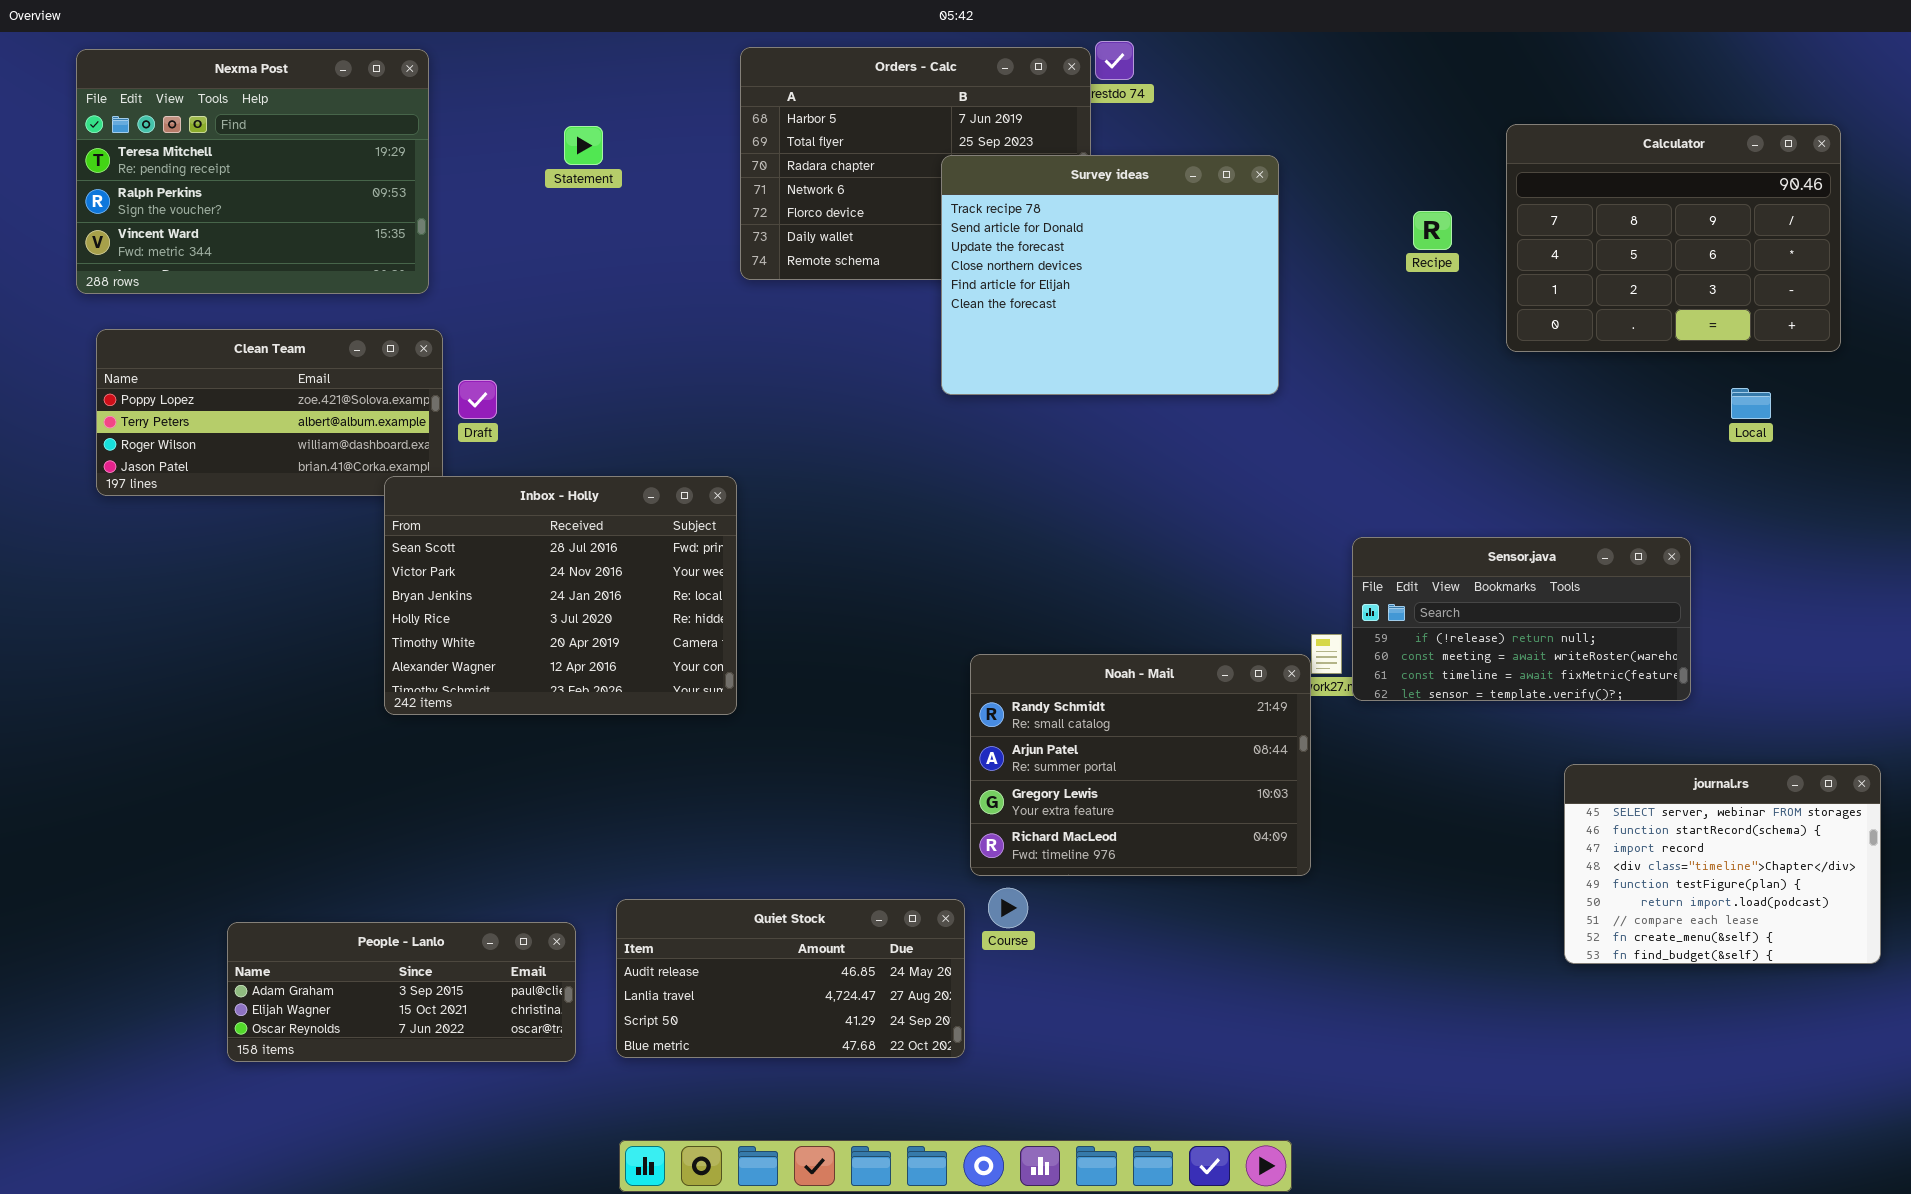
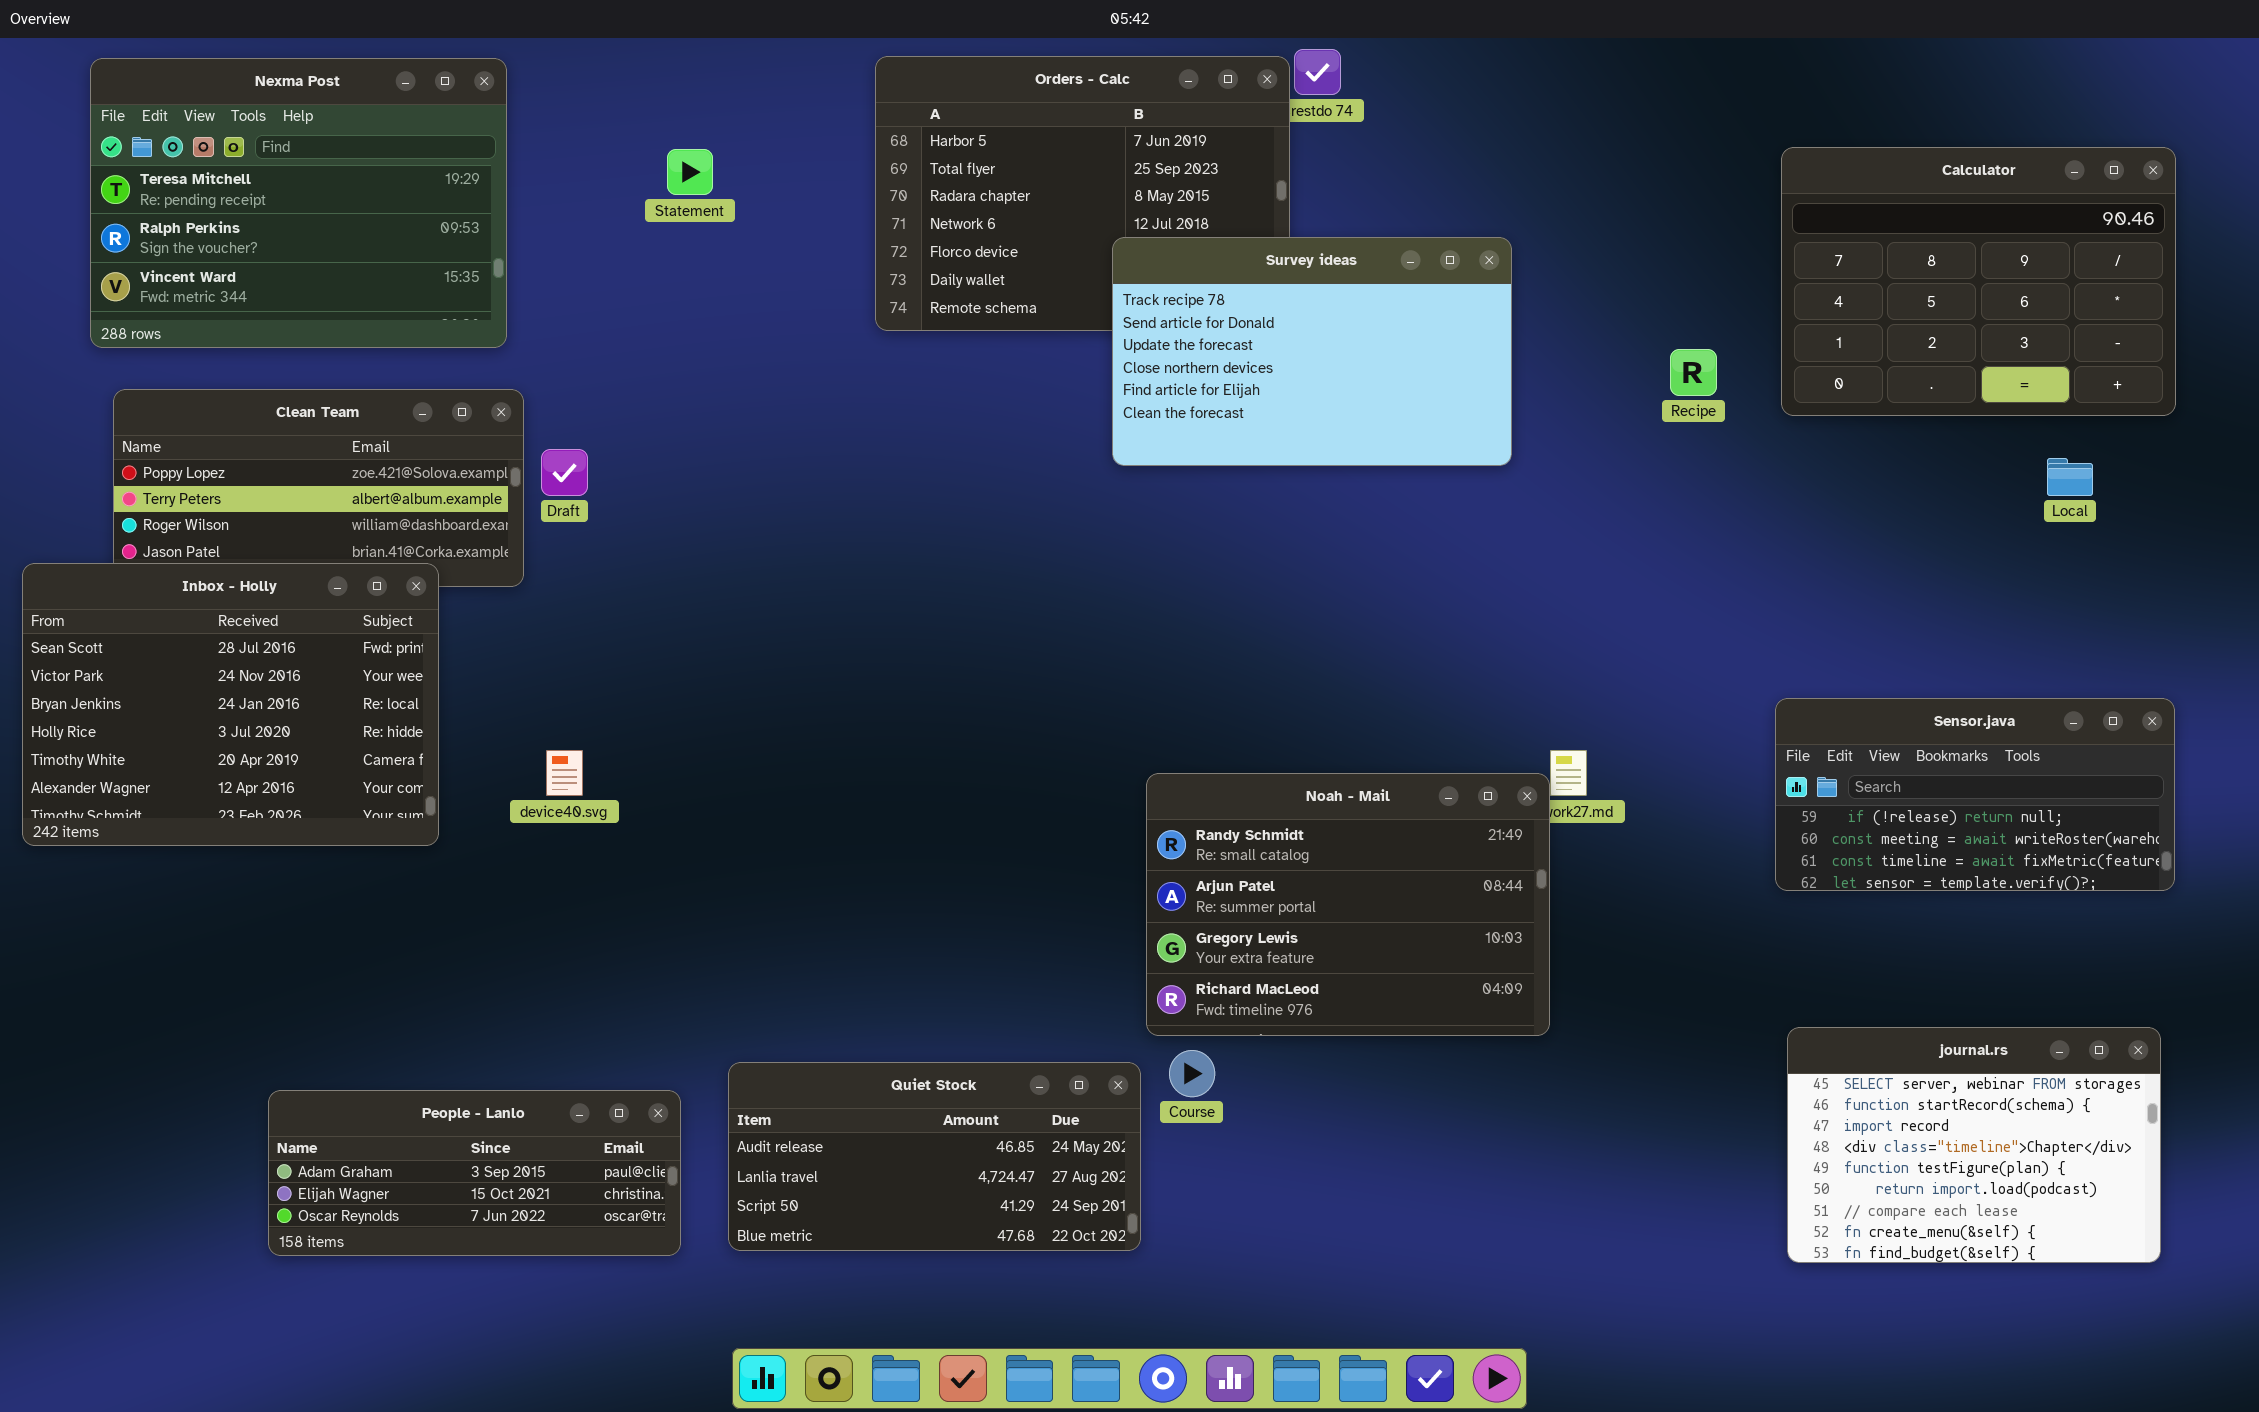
Survey ideas: [941,155,1279,395] -> [1112,237,1512,466], resized
Recipe: [1413,211,1452,250] -> [1670,349,1717,396], moved
Inbox - Holly: [384,476,737,715] -> [22,563,439,846], moved
Sensor.java: [1352,537,1691,701] -> [1775,698,2175,891], moved
journal.rs: [1564,764,1881,964] -> [1787,1027,2161,1263], moved

